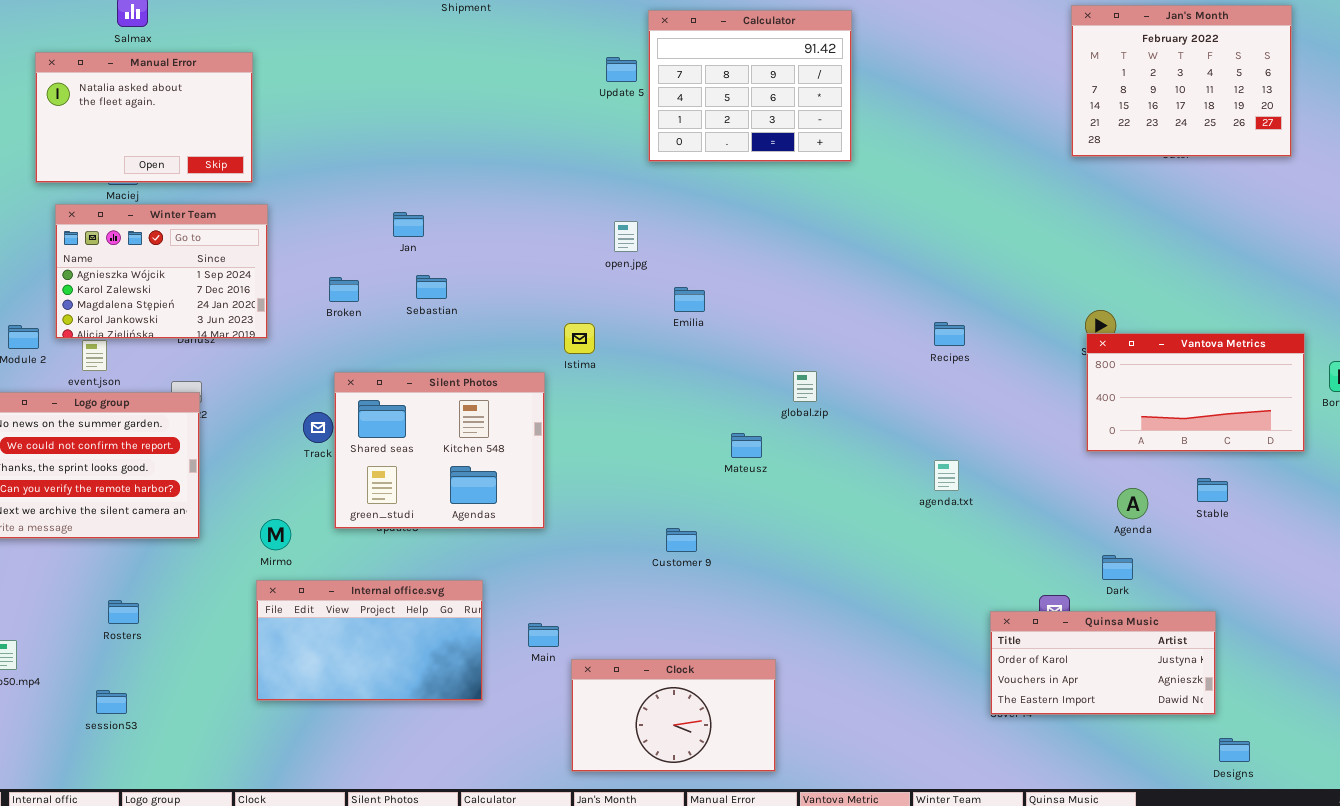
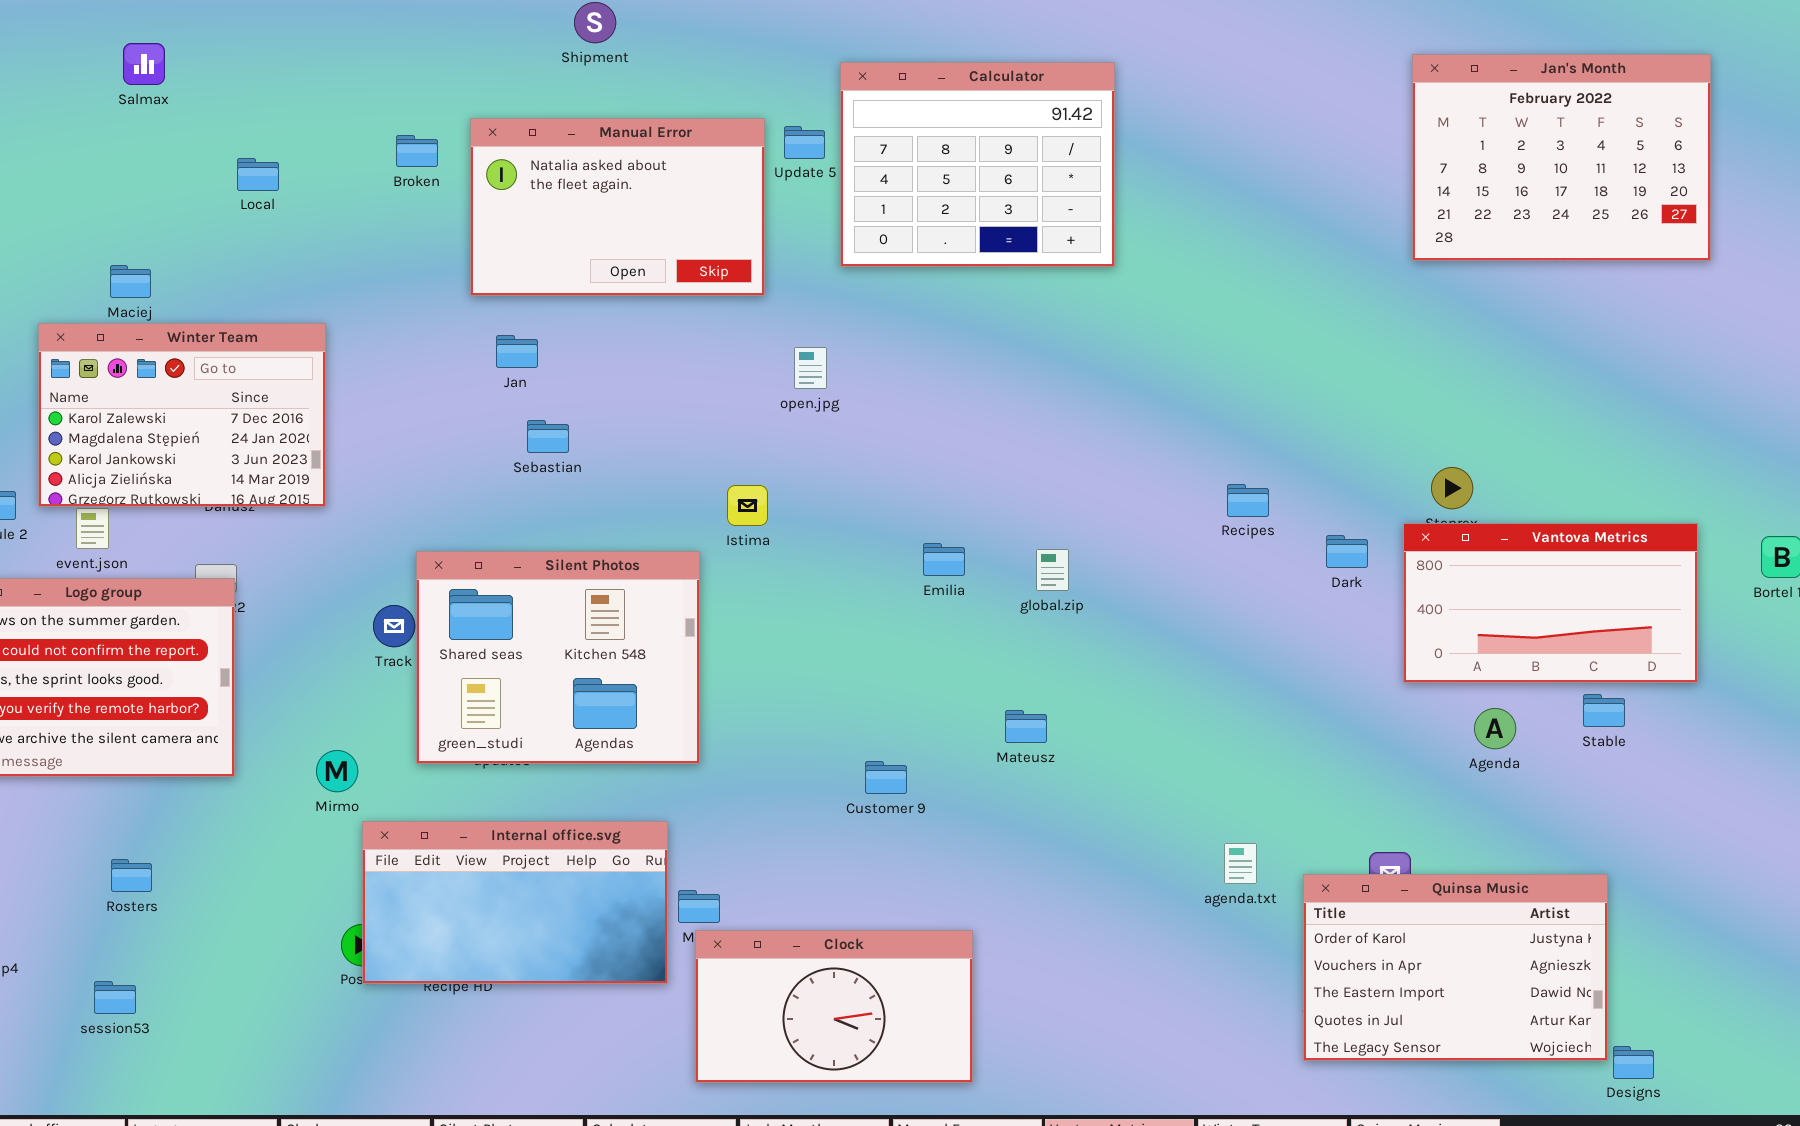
Manual Error: [35,52,253,183] -> [470,118,765,296], moved
Winter Team: [55,204,268,339] -> [38,323,326,507], scrolled down 1 row
Broken: [329,277,359,302] -> [396,135,438,167], moved
Emilia: [674,287,705,312] -> [923,543,965,576], moved
Vantova Metrics: [1086,333,1305,452] -> [1403,523,1698,683], moved
Mateusz: [731,433,762,458] -> [1005,710,1047,743], moved
agenda.txt: [934,460,959,491] -> [1224,843,1257,884], moved
Dark: [1102,555,1133,580] -> [1326,535,1368,568], moved
Internal office.svg: [256,580,483,701] -> [362,821,668,984], moved
Quinsa Music: [990,611,1216,715] -> [1303,874,1608,1061], resized
Clock: [571,659,776,772] -> [695,930,973,1083], moved

